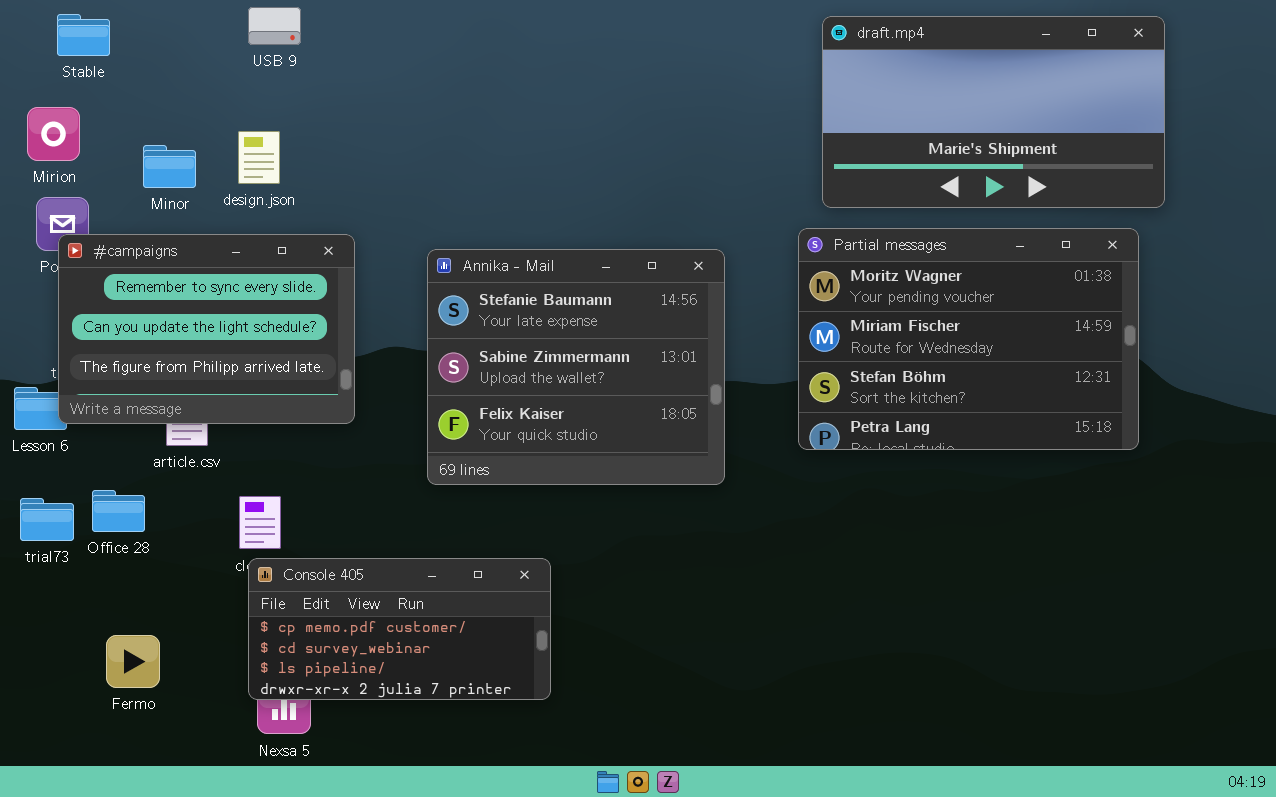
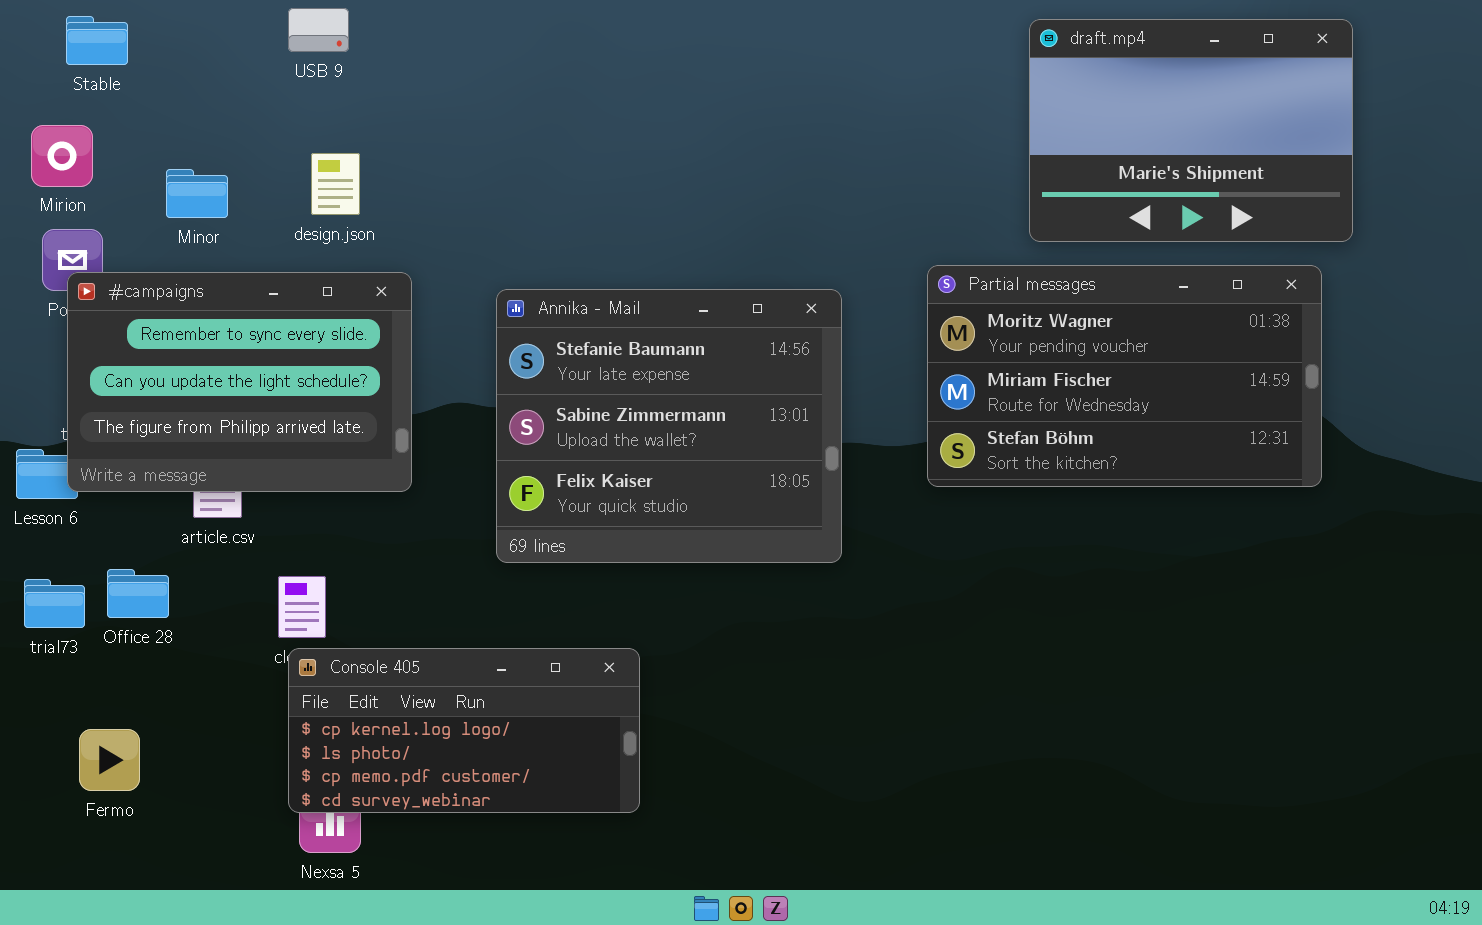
draft.mp4: [822,16,1165,208] -> [1029,19,1353,242], resized
design.json: [238,131,280,184] -> [311,153,360,215], moved
Partial messages: [798,228,1139,450] -> [927,265,1322,487], resized
Console 405: [248,558,551,700] -> [288,648,640,813], scrolled up 2 rows
Fermo: [106,635,160,688] -> [79,729,140,791], moved

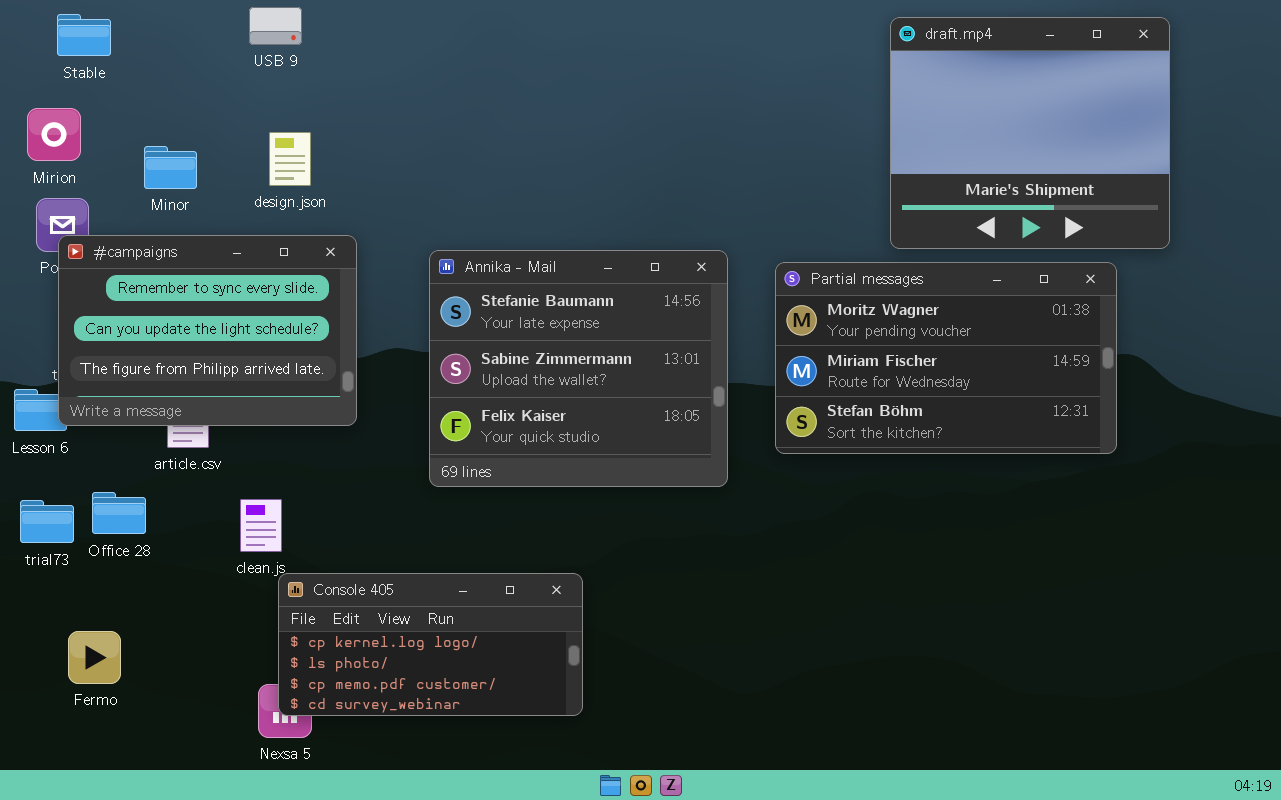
draft.mp4: [1029,19,1353,242] -> [890,17,1170,249], resized
Partial messages: [927,265,1322,487] -> [775,262,1117,454], moved
Console 405: [288,648,640,813] -> [278,573,583,716], moved

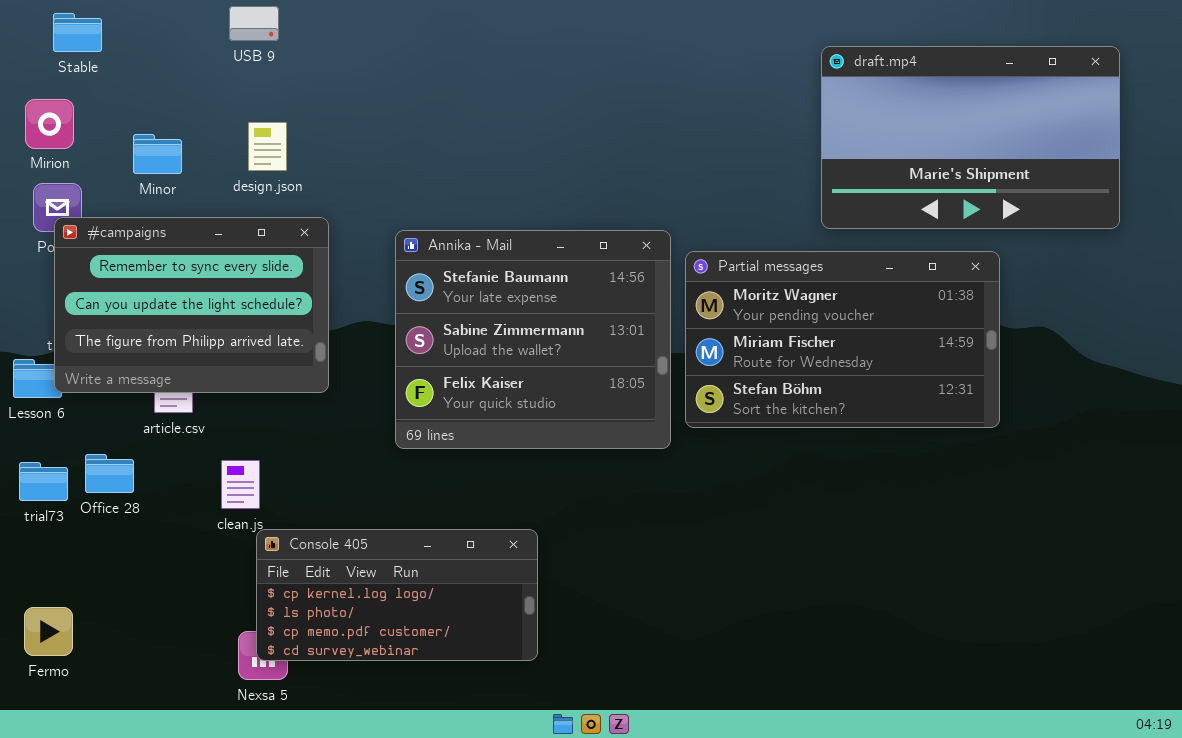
draft.mp4: [890,17,1170,249] -> [821,46,1120,229], resized
Partial messages: [775,262,1117,454] -> [685,251,1000,428], moved
Fermo: [68,631,121,684] -> [24,607,73,656], moved

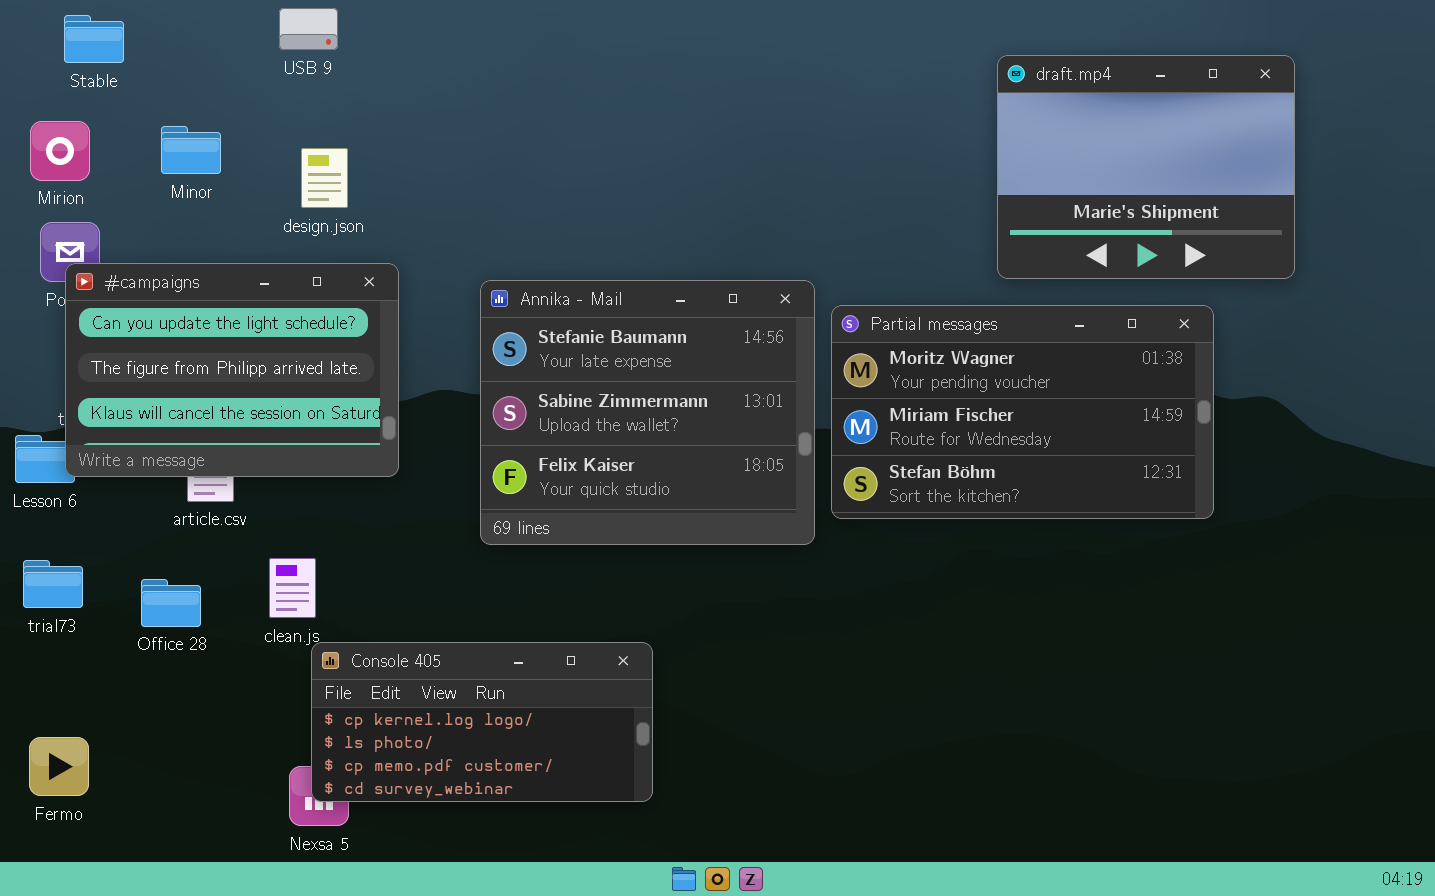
draft.mp4: [821,46,1120,229] -> [997,55,1295,279], resized
Minor: [133,134,182,174] -> [161,126,221,174], moved
#campaigns: [54,217,329,393] -> [65,263,399,477], scrolled down 1 row
Office 28: [85,454,134,493] -> [141,579,201,627], moved

